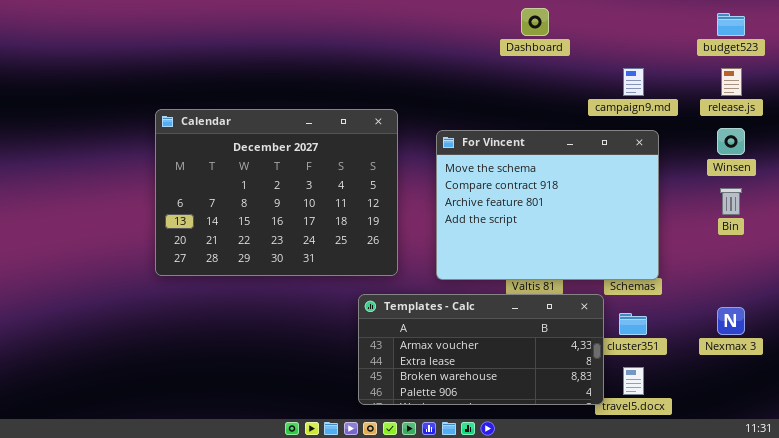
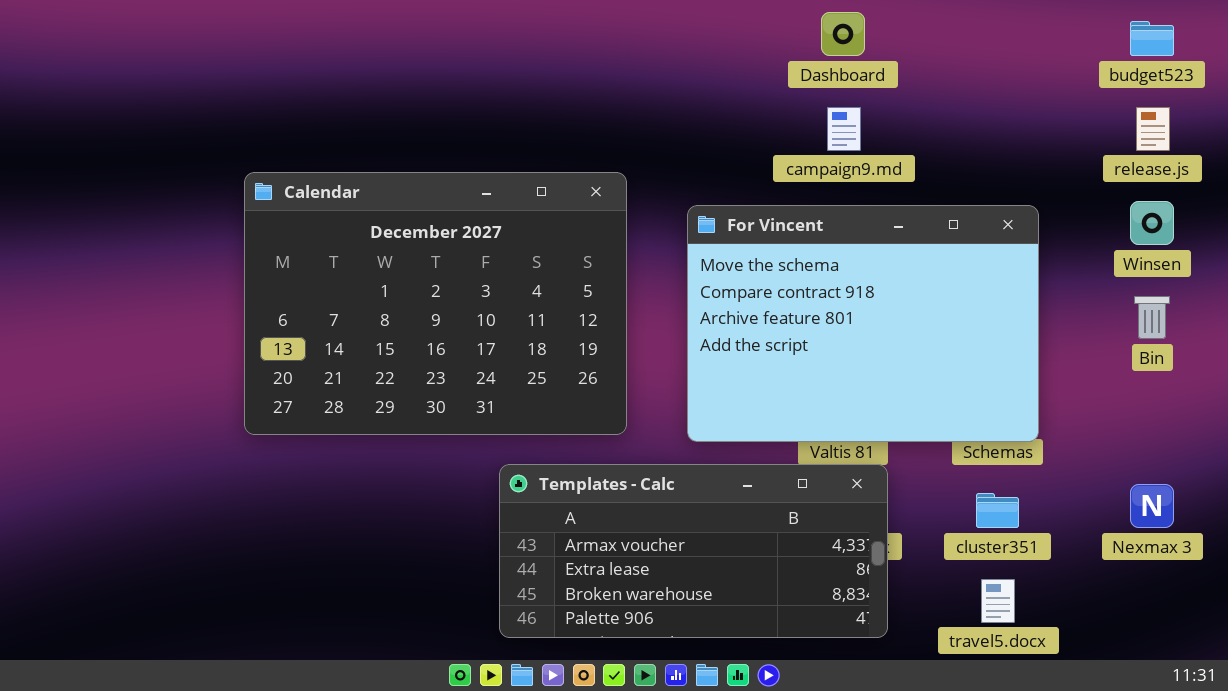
campaign9.md: [623,68,644,96] -> [827,107,861,151], moved
Templates - Calc: [358,294,604,405] -> [499,464,888,638], moved

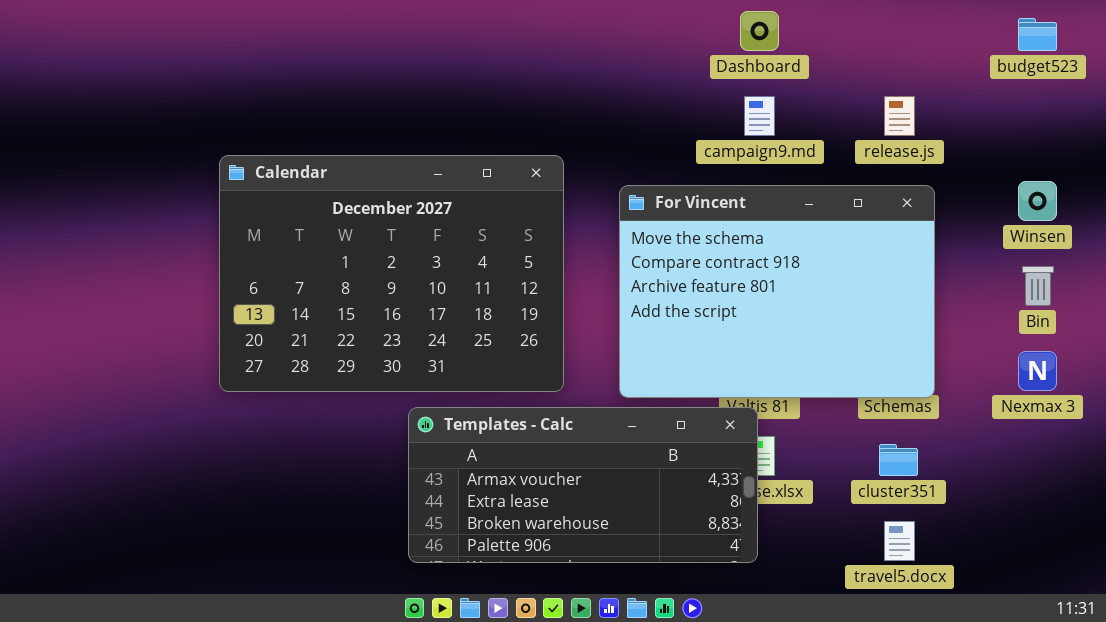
release.js: [1136,107,1170,151] -> [884,96,915,136], moved
Templates - Calc: [499,464,888,638] -> [408,407,758,563], moved
Nexmax 3: [1130,484,1174,528] -> [1018,351,1057,391], moved

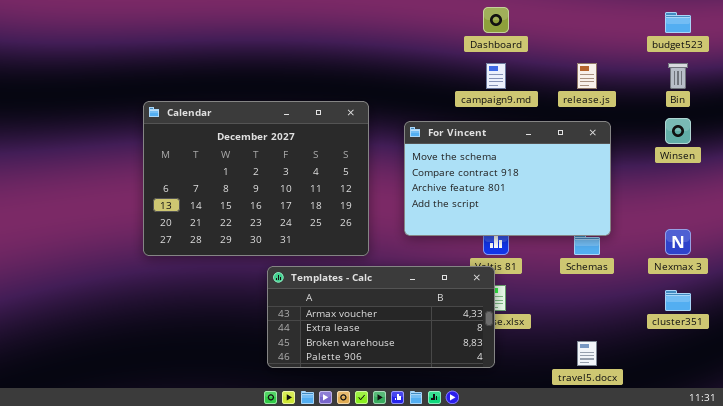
For Vincent: [619,185,935,398] -> [404,121,611,236], resized
Bin: [1022,266,1054,306] -> [668,63,688,89], moved
cluster351: [879,444,918,476] -> [665,290,691,311], moved

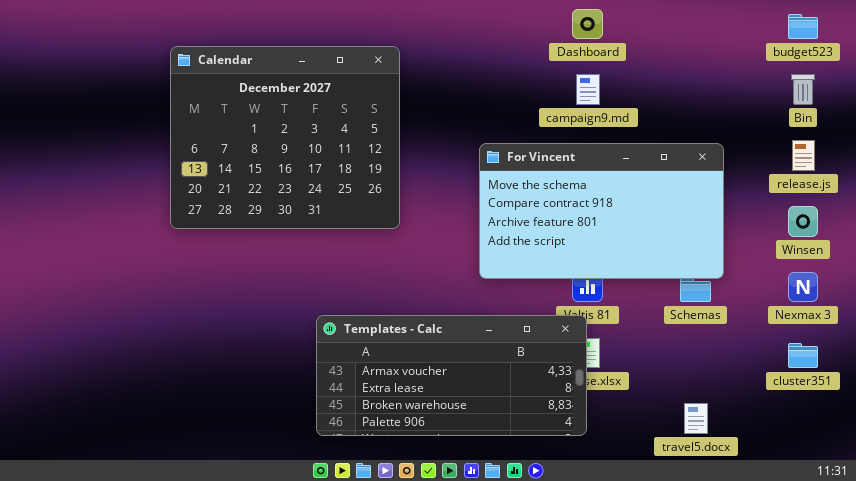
release.js: [577,63,597,89] -> [792,140,815,171], moved
Calendar: [143,101,369,256] -> [170,46,400,229], moved, resized
Winsen: [665,118,691,144] -> [788,206,818,237], moved

